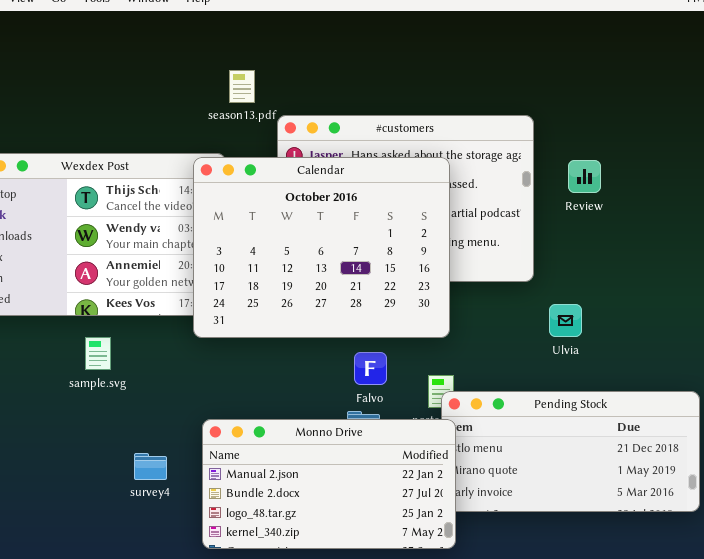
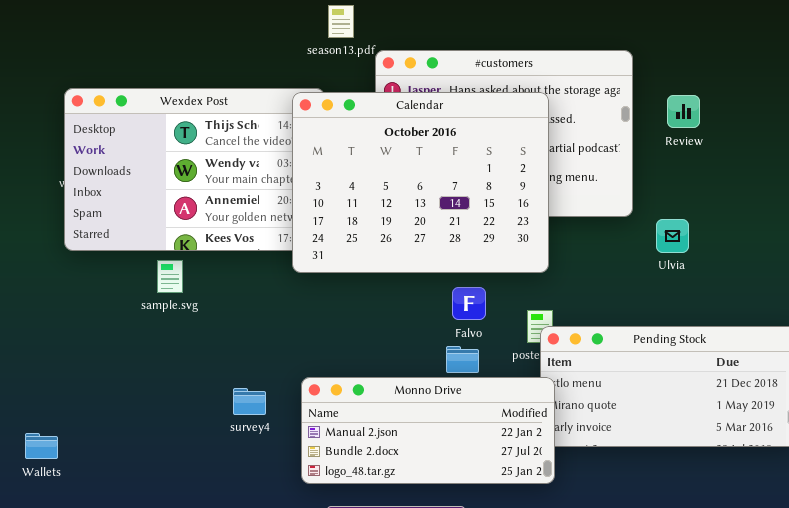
Ulvia: [549,304,582,337] -> [656,219,689,253], moved
sample.svg: [85,337,111,370] -> [157,260,183,293], moved
Monno Drive: [202,419,456,549] -> [301,377,555,484], resized

